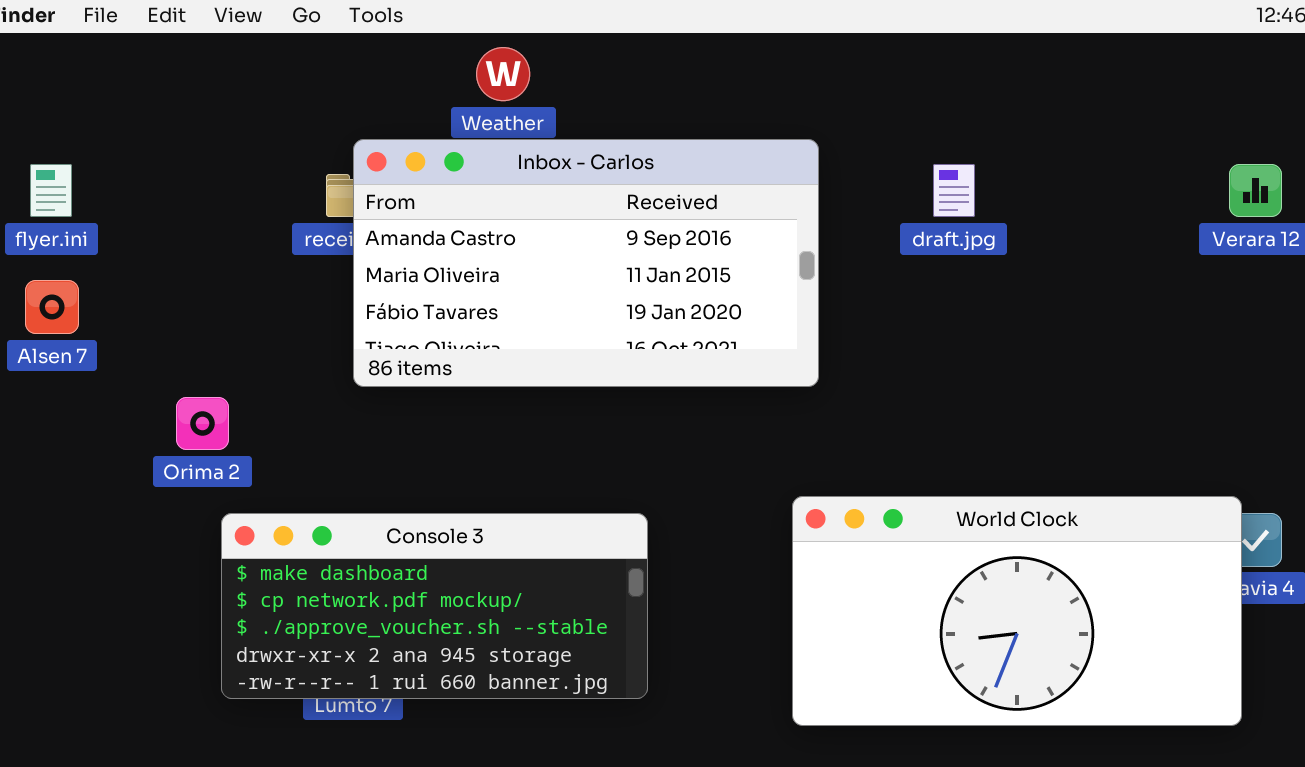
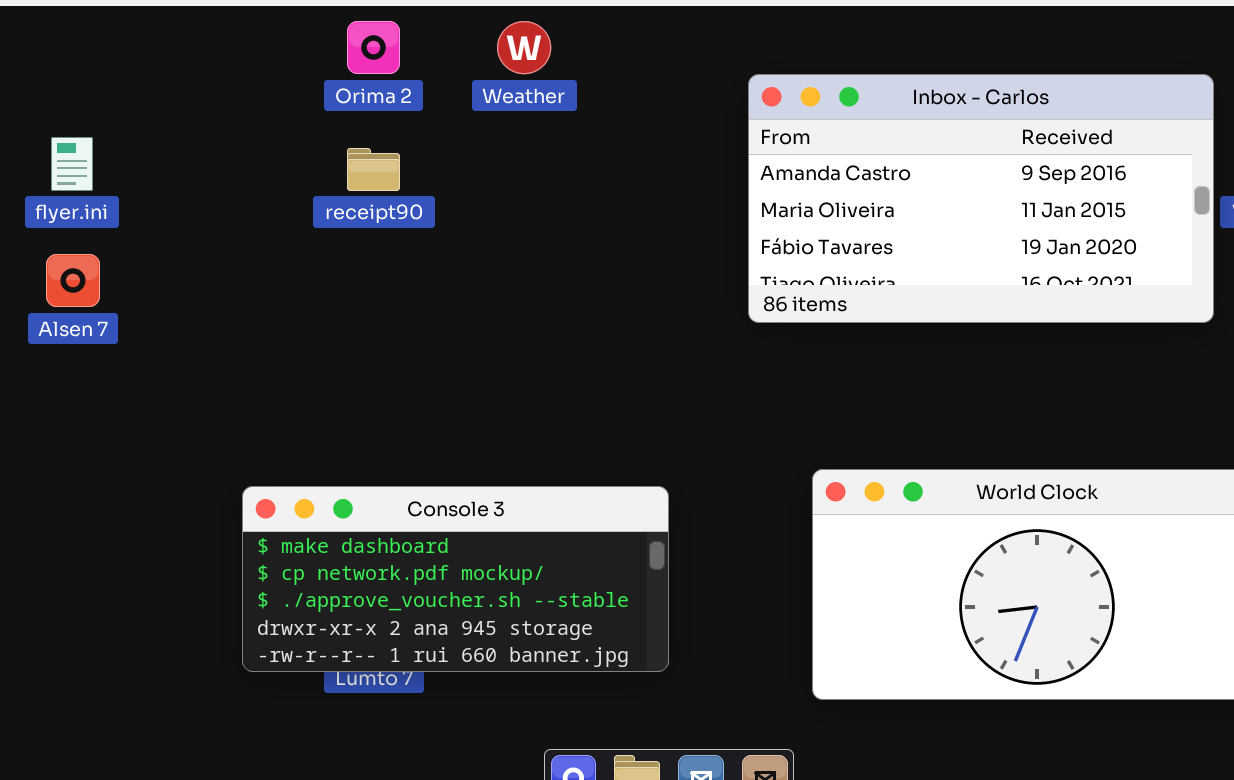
Inbox - Carlos: [353,139,819,387] -> [748,74,1214,323], moved
Orima 2: [176,397,229,450] -> [347,21,400,74], moved

